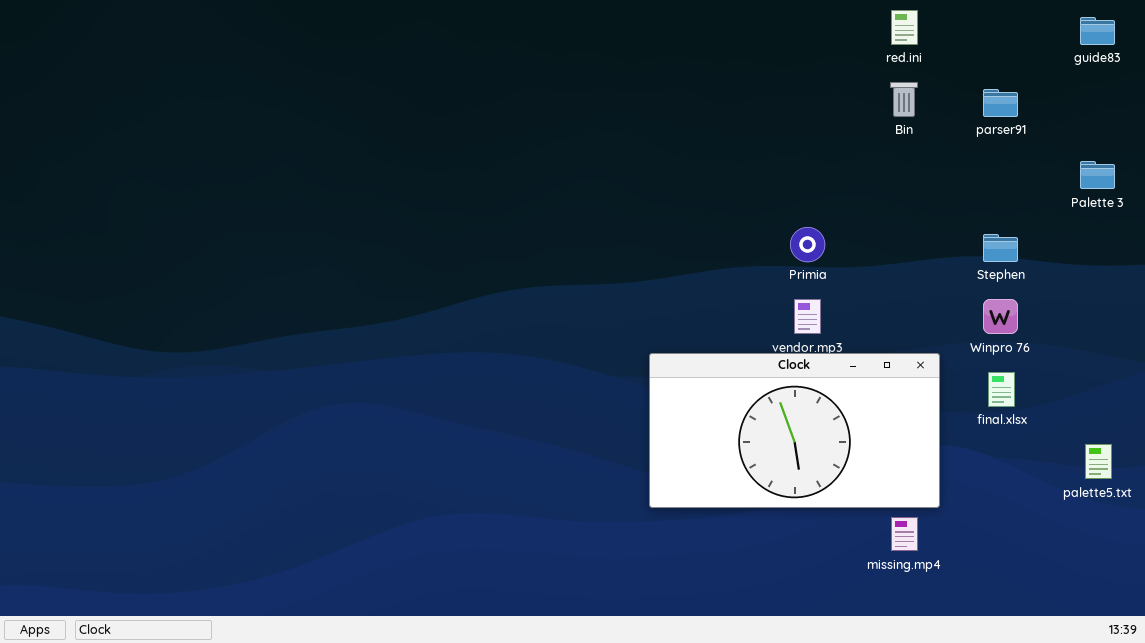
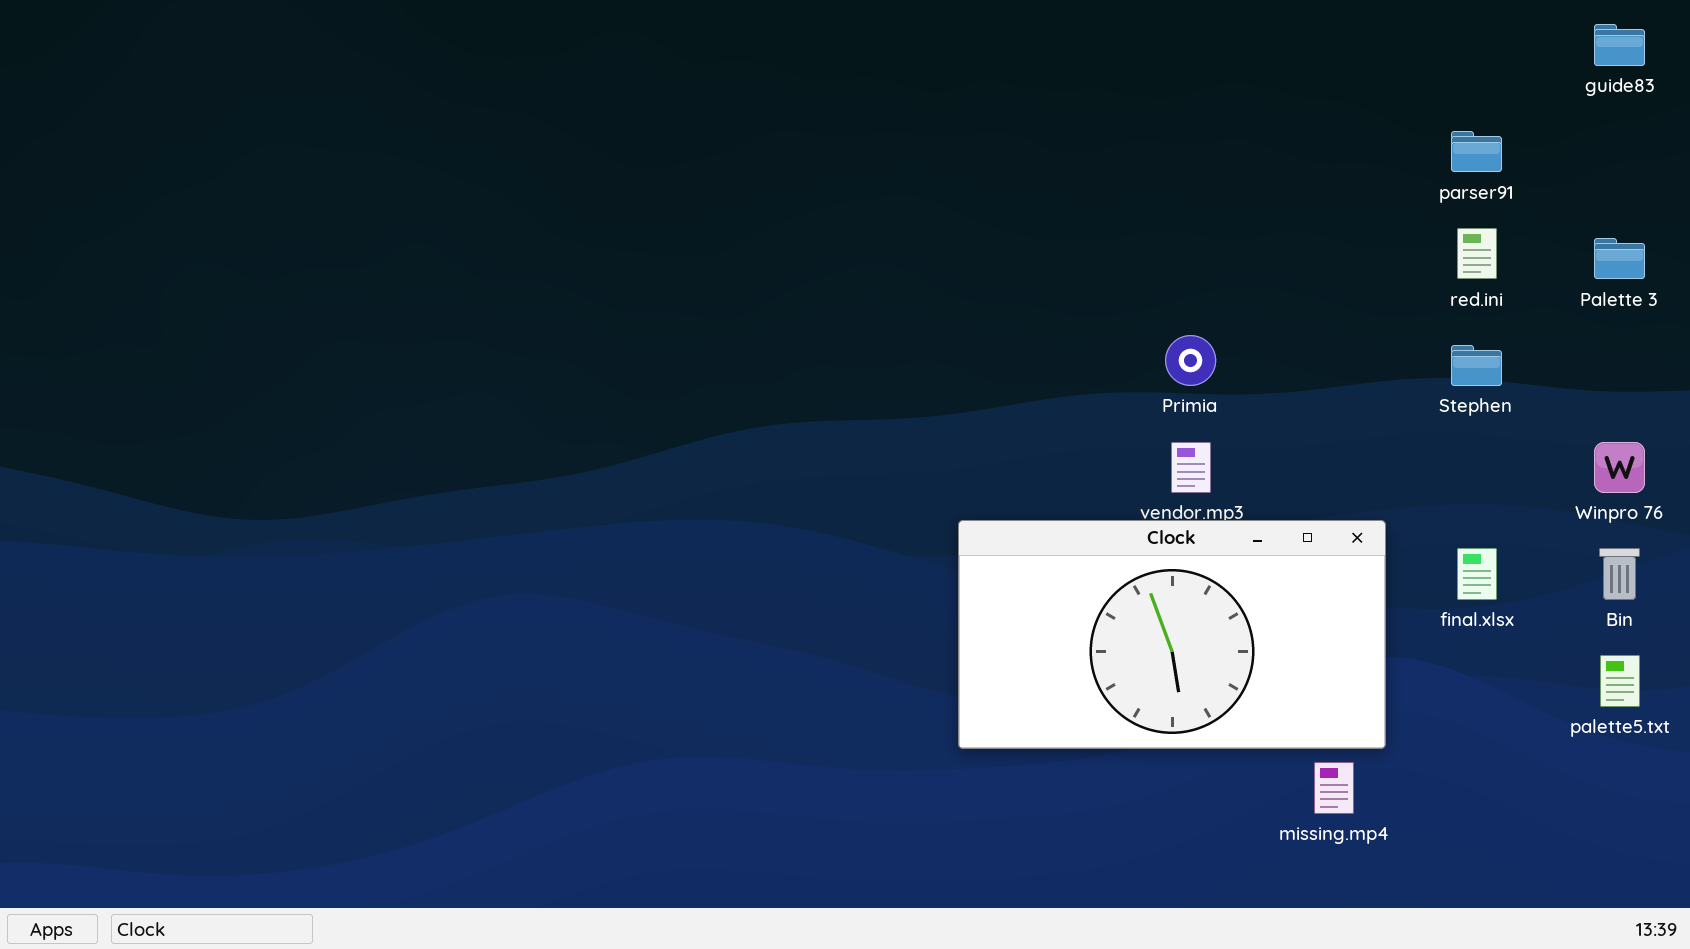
red.ini: [891,10,918,45] -> [1457,228,1497,279], moved
Bin: [890,82,918,117] -> [1599,548,1640,600], moved
Winpro 76: [983,299,1018,334] -> [1594,442,1645,493], moved

